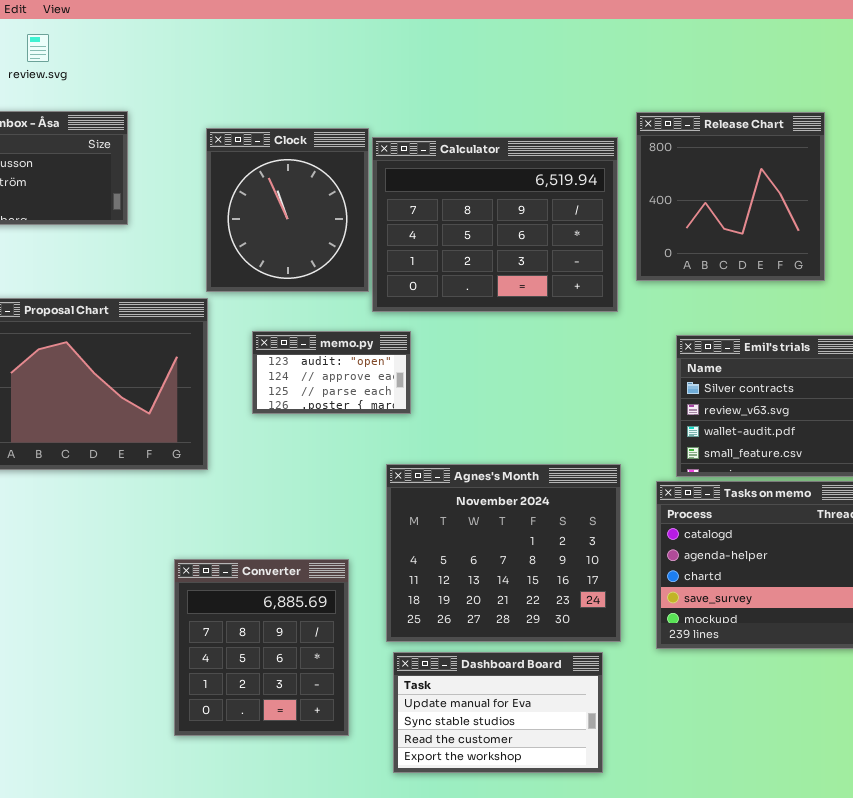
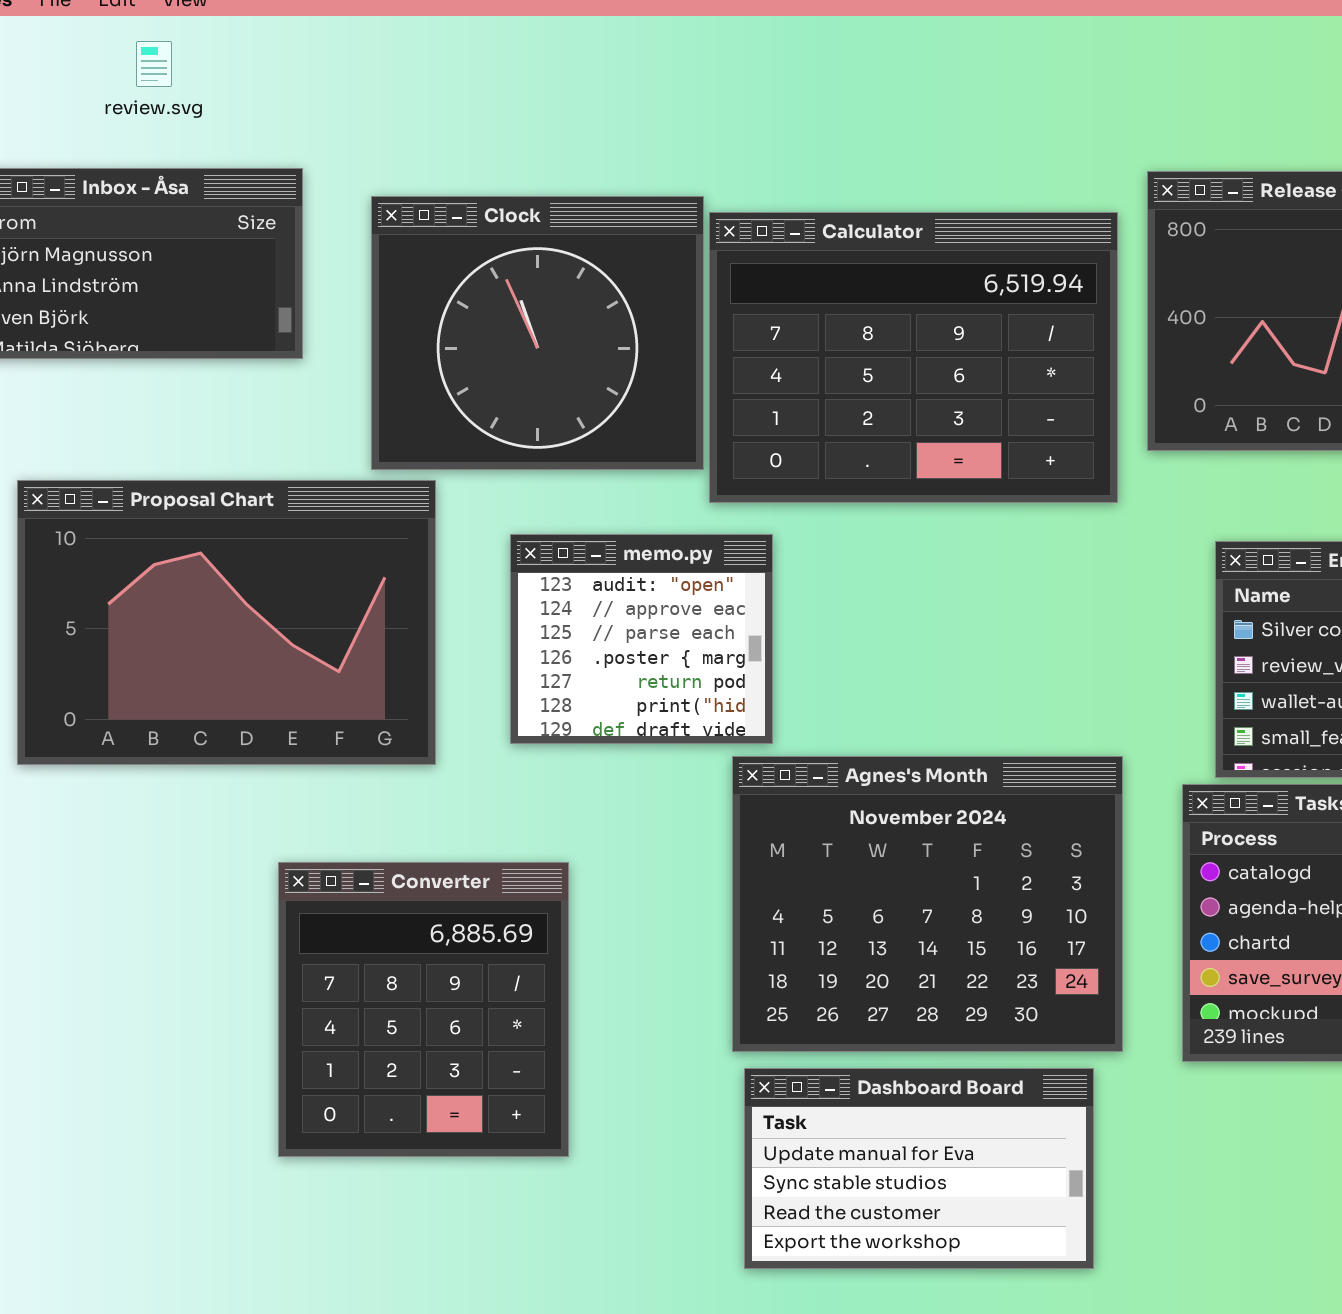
Clock: [206,128,369,292] -> [371,196,704,470], resized
memo.py: [252,331,411,414] -> [510,534,773,744], resized
Converter: [174,559,349,736] -> [278,862,569,1157], moved

